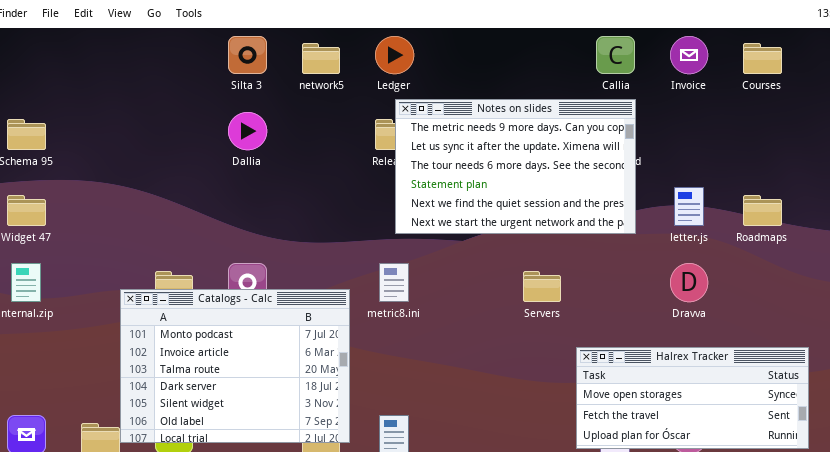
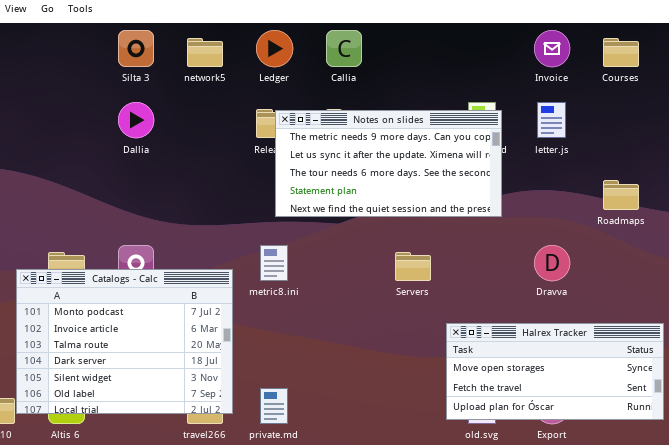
Callia: [596,36,635,74] -> [326,30,362,67], moved
Notes on slides: [395,99,636,234] -> [275,110,502,217], resized
letter.js: [674,187,704,226] -> [537,102,566,138], moved

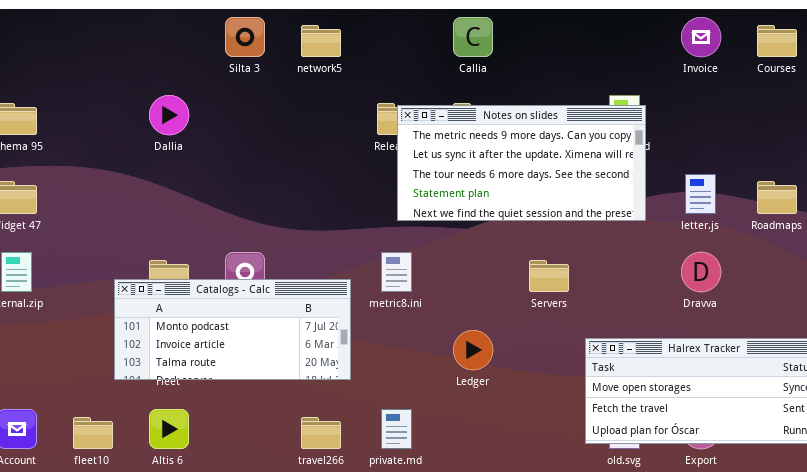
Ledger: [256,30,293,67] -> [453,330,493,370], moved
Dallia: [118,102,154,138] -> [149,95,189,135], moved
letter.js: [537,102,566,138] -> [685,174,716,214], moved
Catalogs - Calc: [16,269,233,414] -> [114,279,351,380], resized

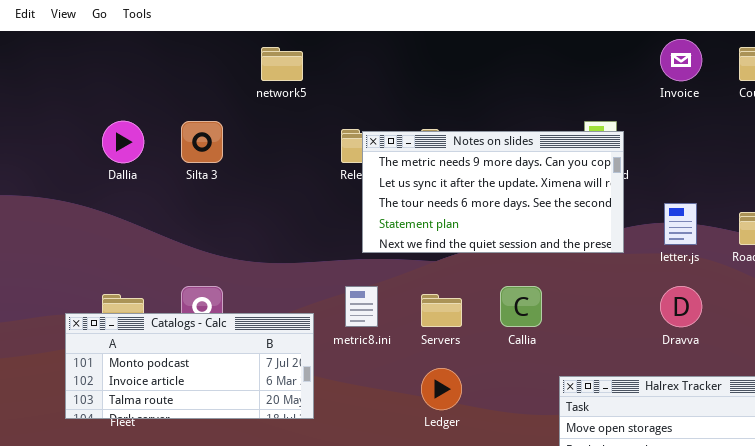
Silta 3: [225,17,265,57] -> [181,121,223,163], moved
Callia: [453,17,493,57] -> [500,286,542,327], moved
Servers: [529,260,569,292] -> [421,294,462,327], moved

